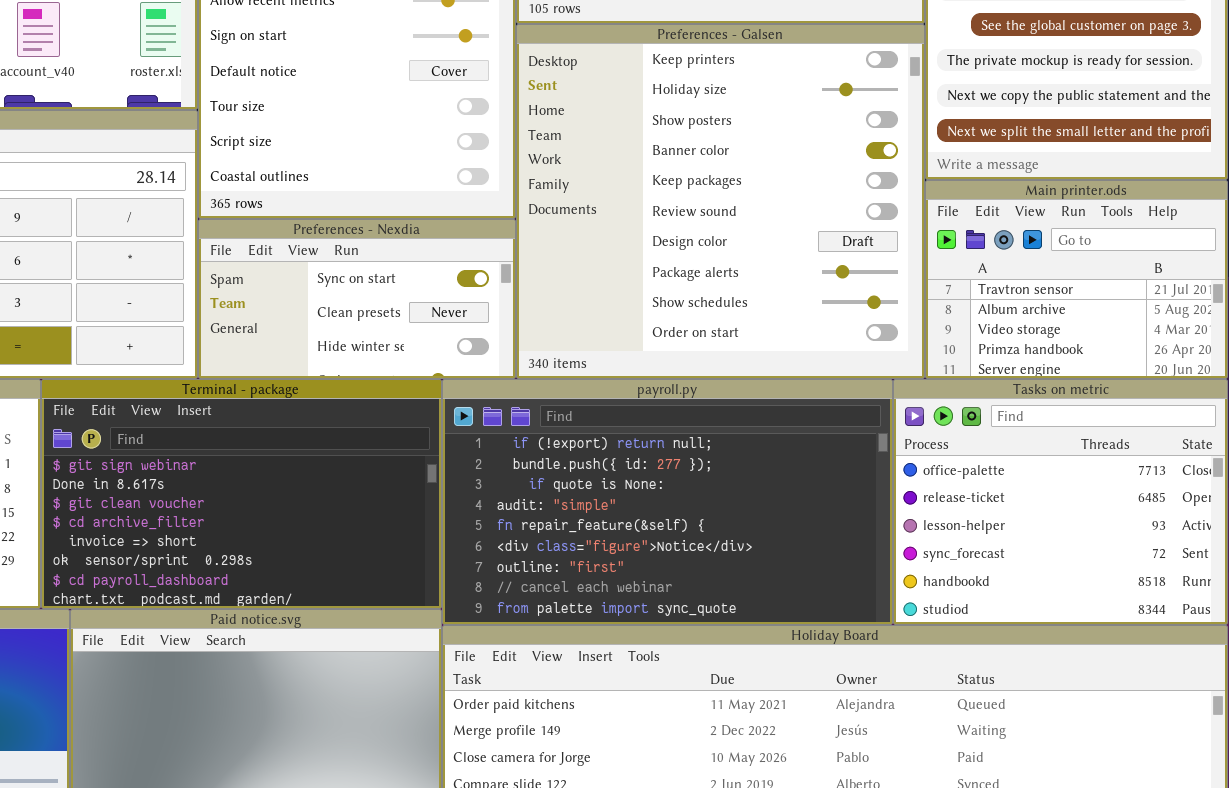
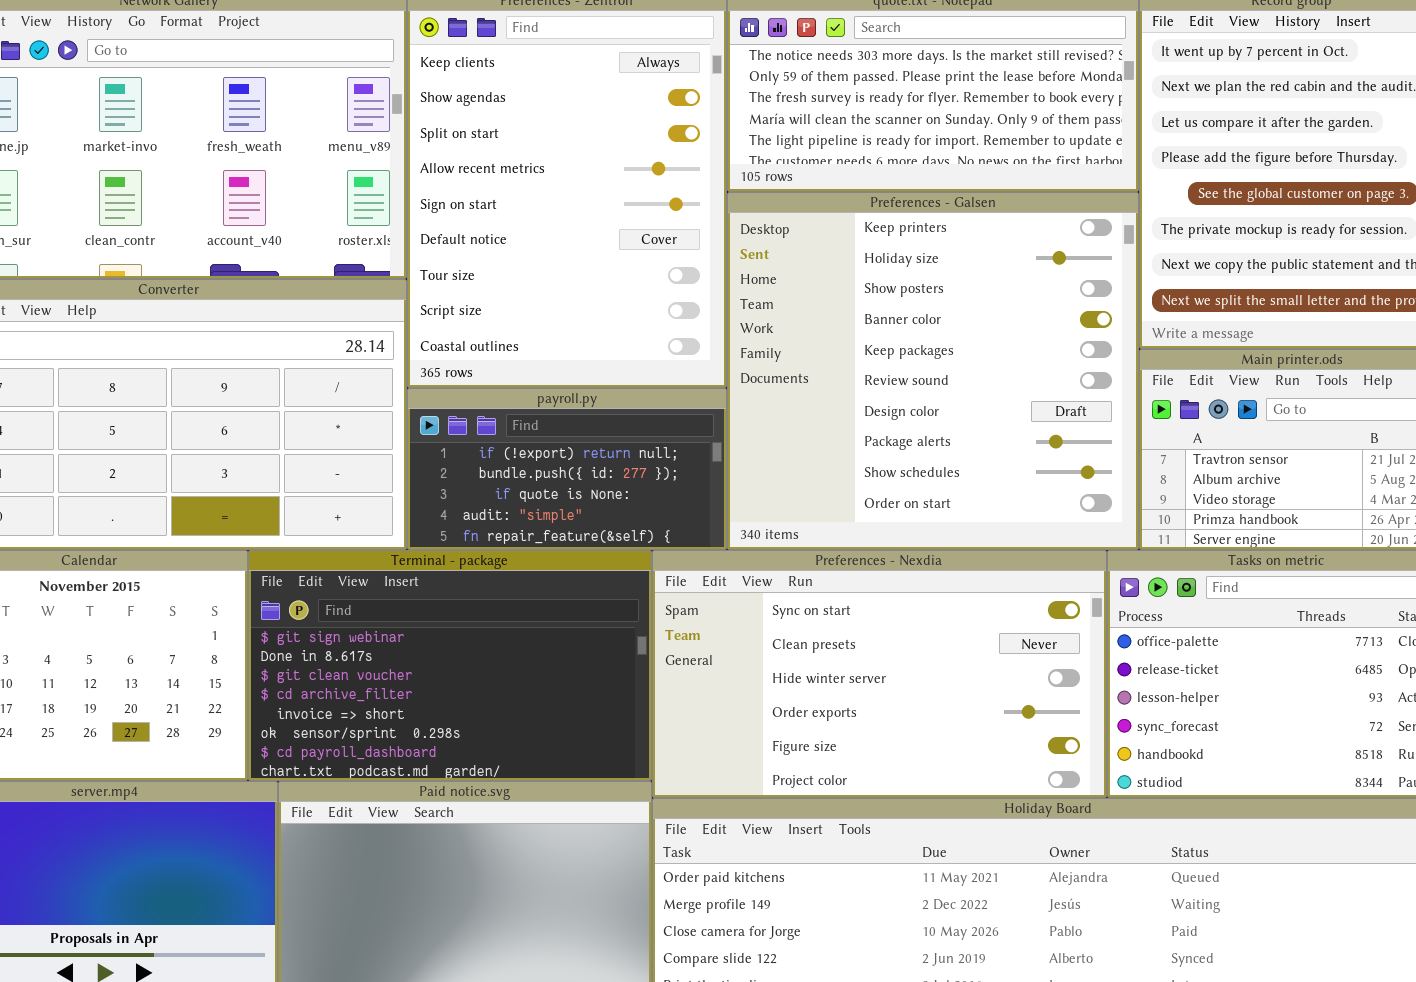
Preferences - Nexdia: [198,219,516,379] -> [652,550,1107,798], moved, resized
payroll.py: [442,379,893,625] -> [407,388,727,550], moved, resized

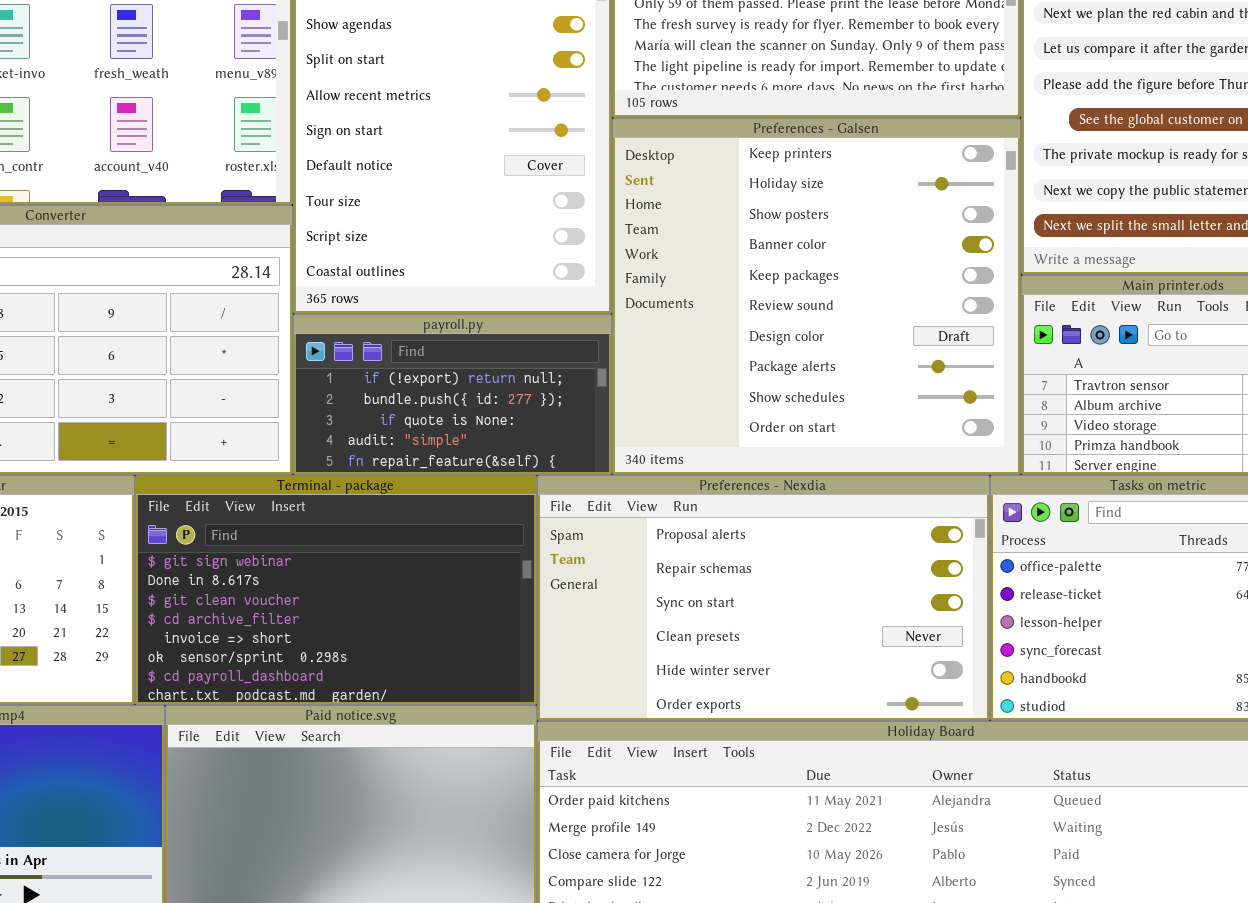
Preferences - Nexdia: [652,550,1107,798] -> [537,475,990,721], scrolled up 2 rows

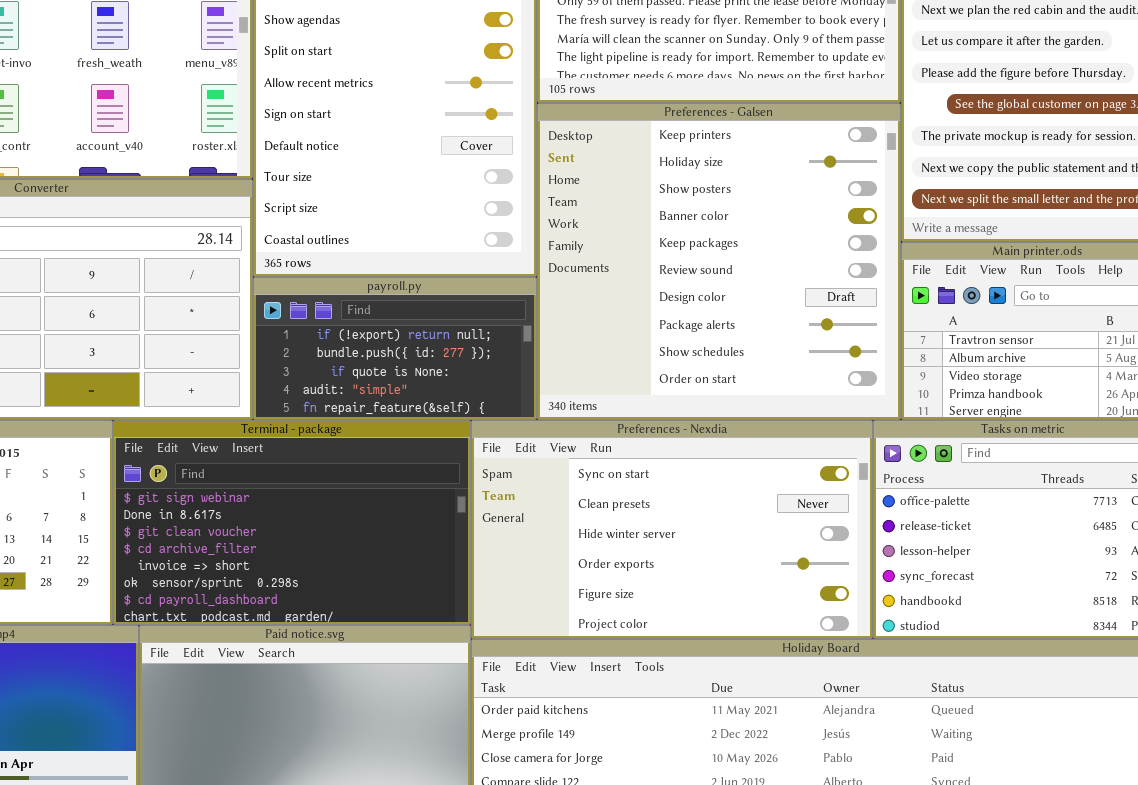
Preferences - Nexdia: [537,475,990,721] -> [471,420,873,639], scrolled down 2 rows

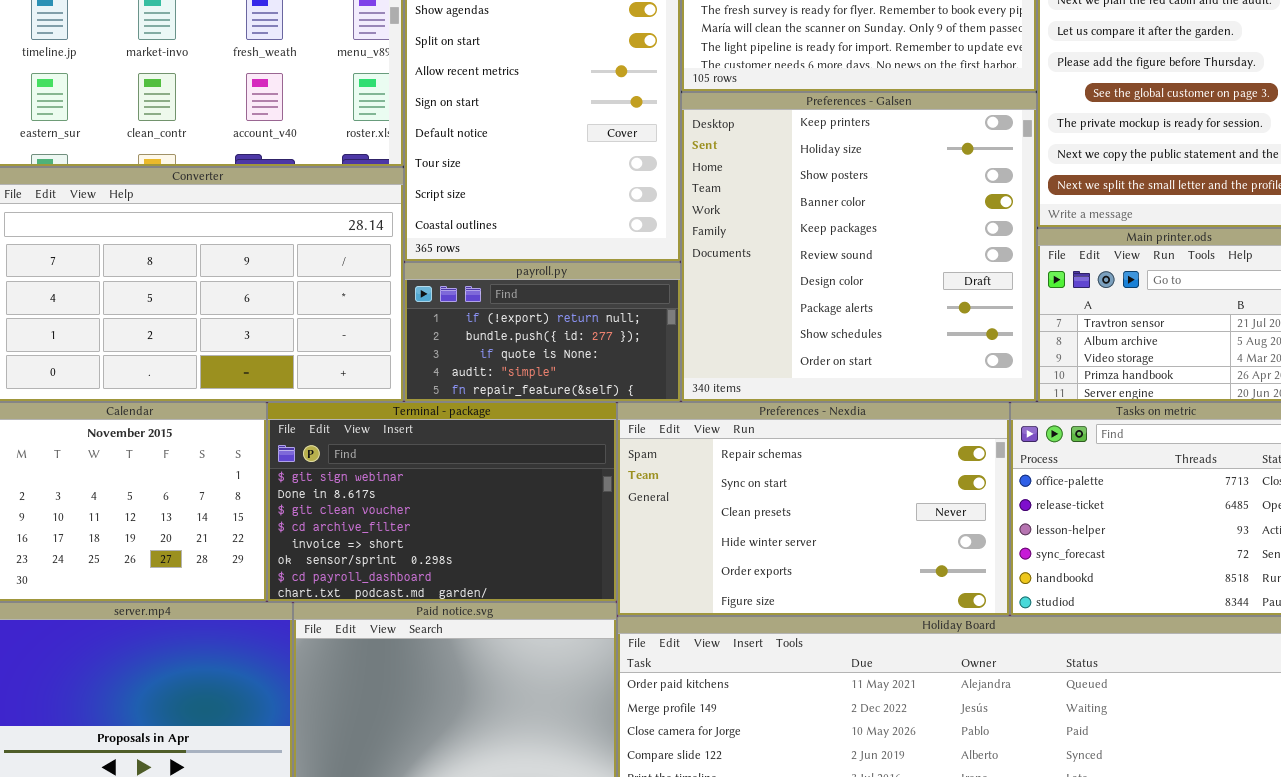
Preferences - Nexdia: [471,420,873,639] -> [617,402,1010,616], scrolled up 1 row

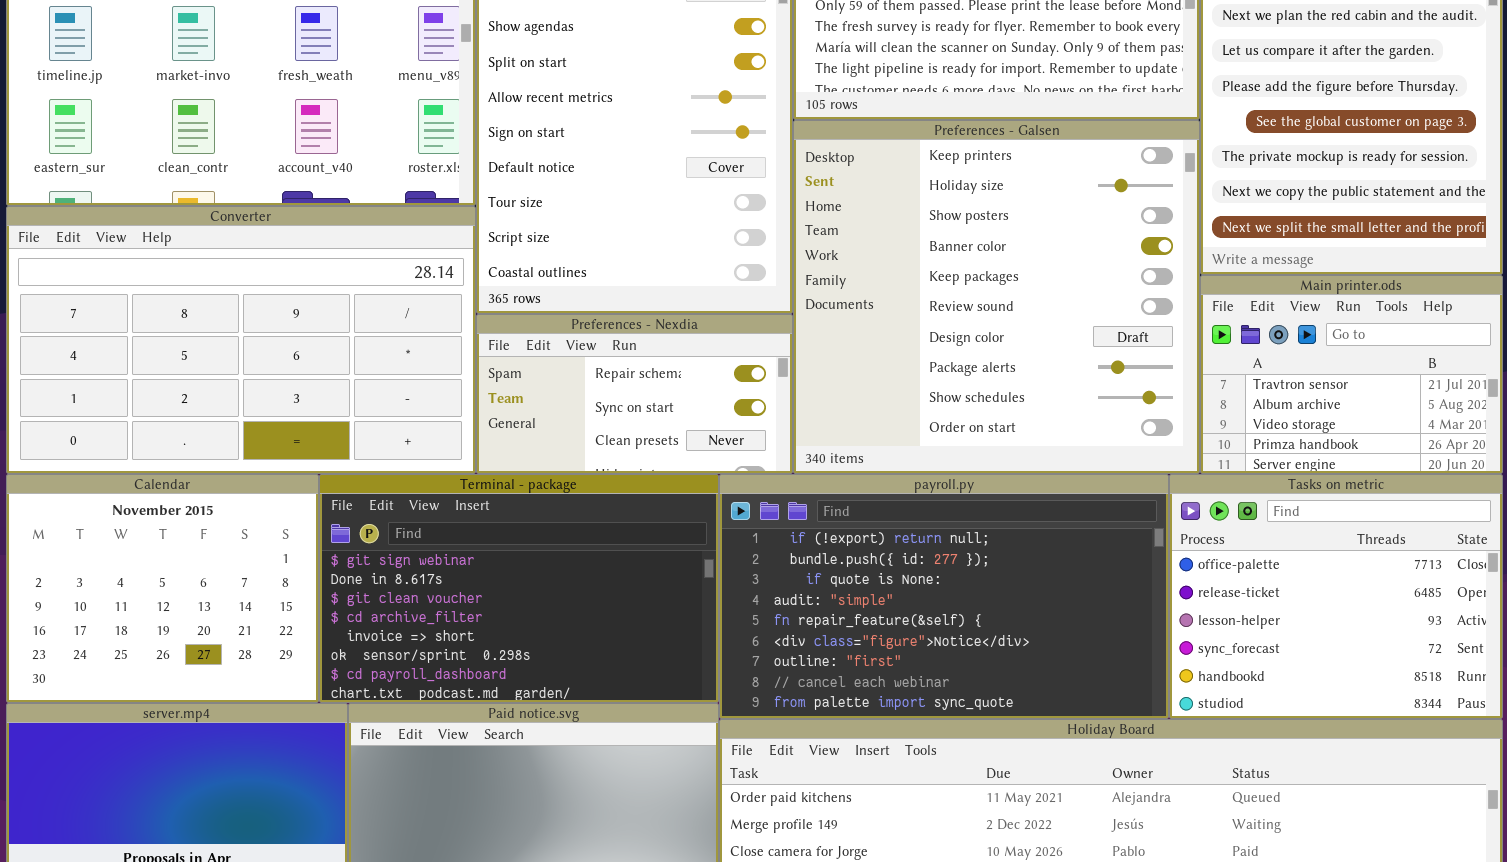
payroll.py: [404,262,681,402] -> [719,474,1169,719], moved, resized
Preferences - Nexdia: [617,402,1010,616] -> [476,314,793,474], moved, resized

